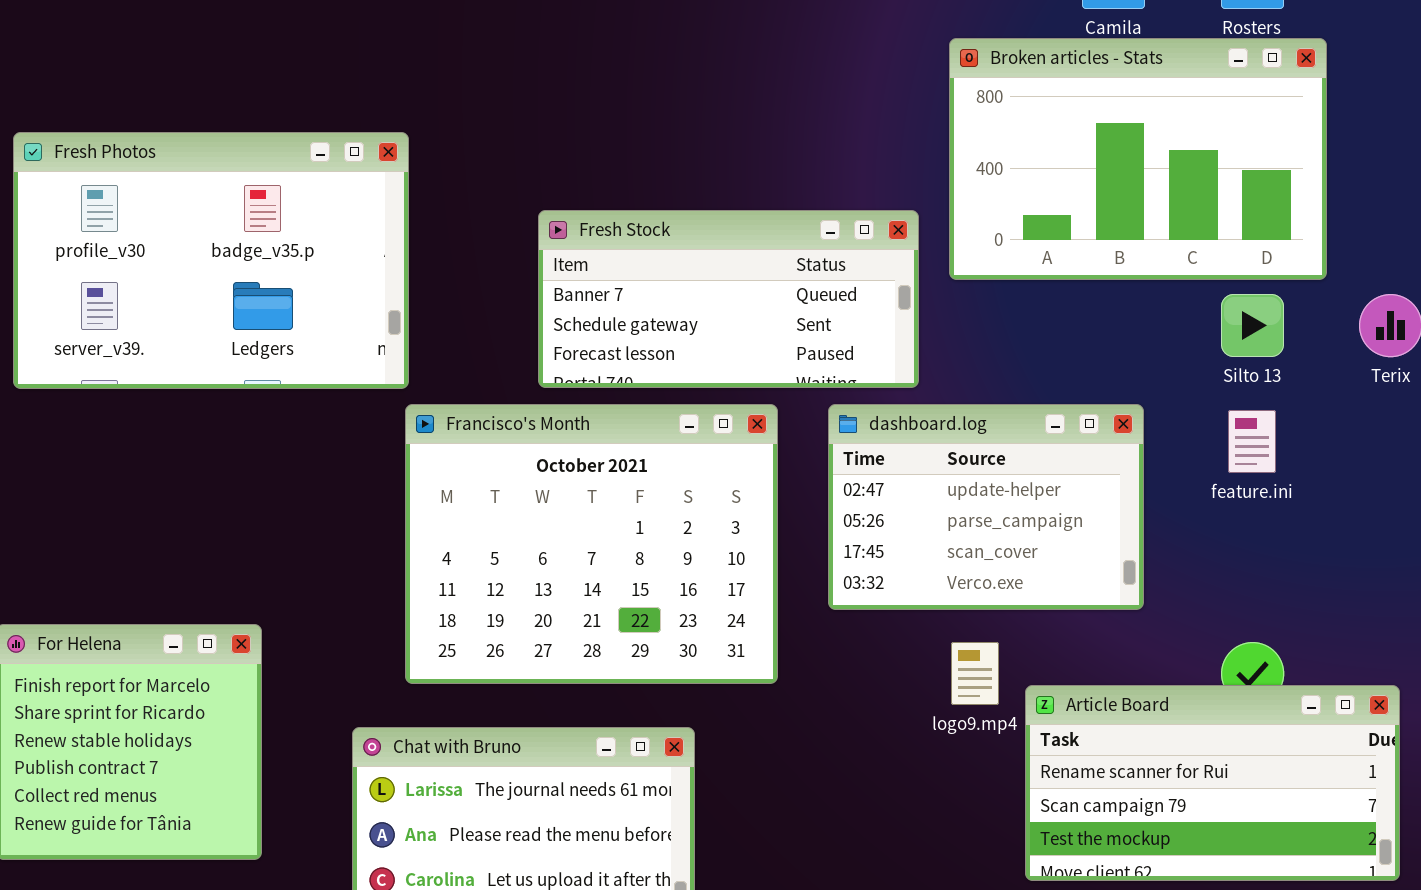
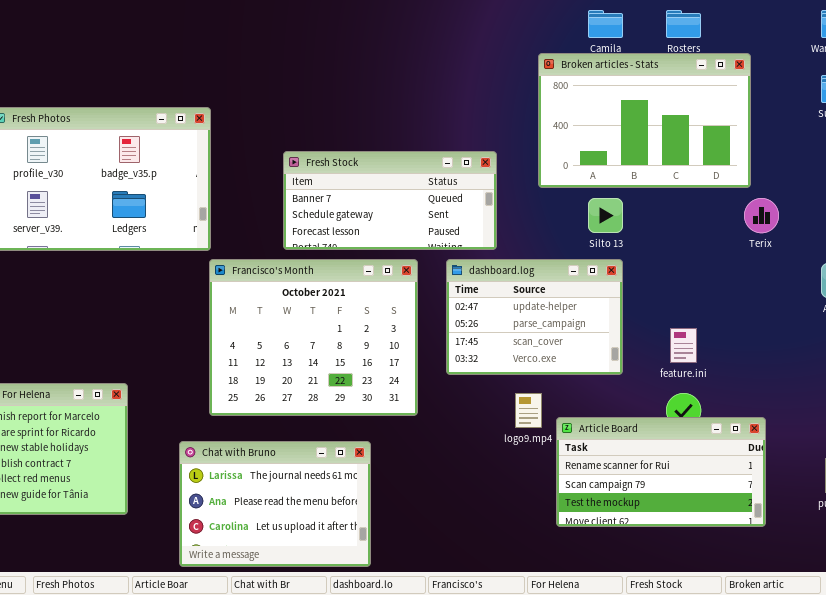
Broken articles - Stats: [949,38,1327,280] -> [538,53,751,188], moved
Silto 13: [1221,294,1284,357] -> [588,198,623,233], moved
feature.ini: [1228,410,1276,473] -> [670,328,697,363], moved

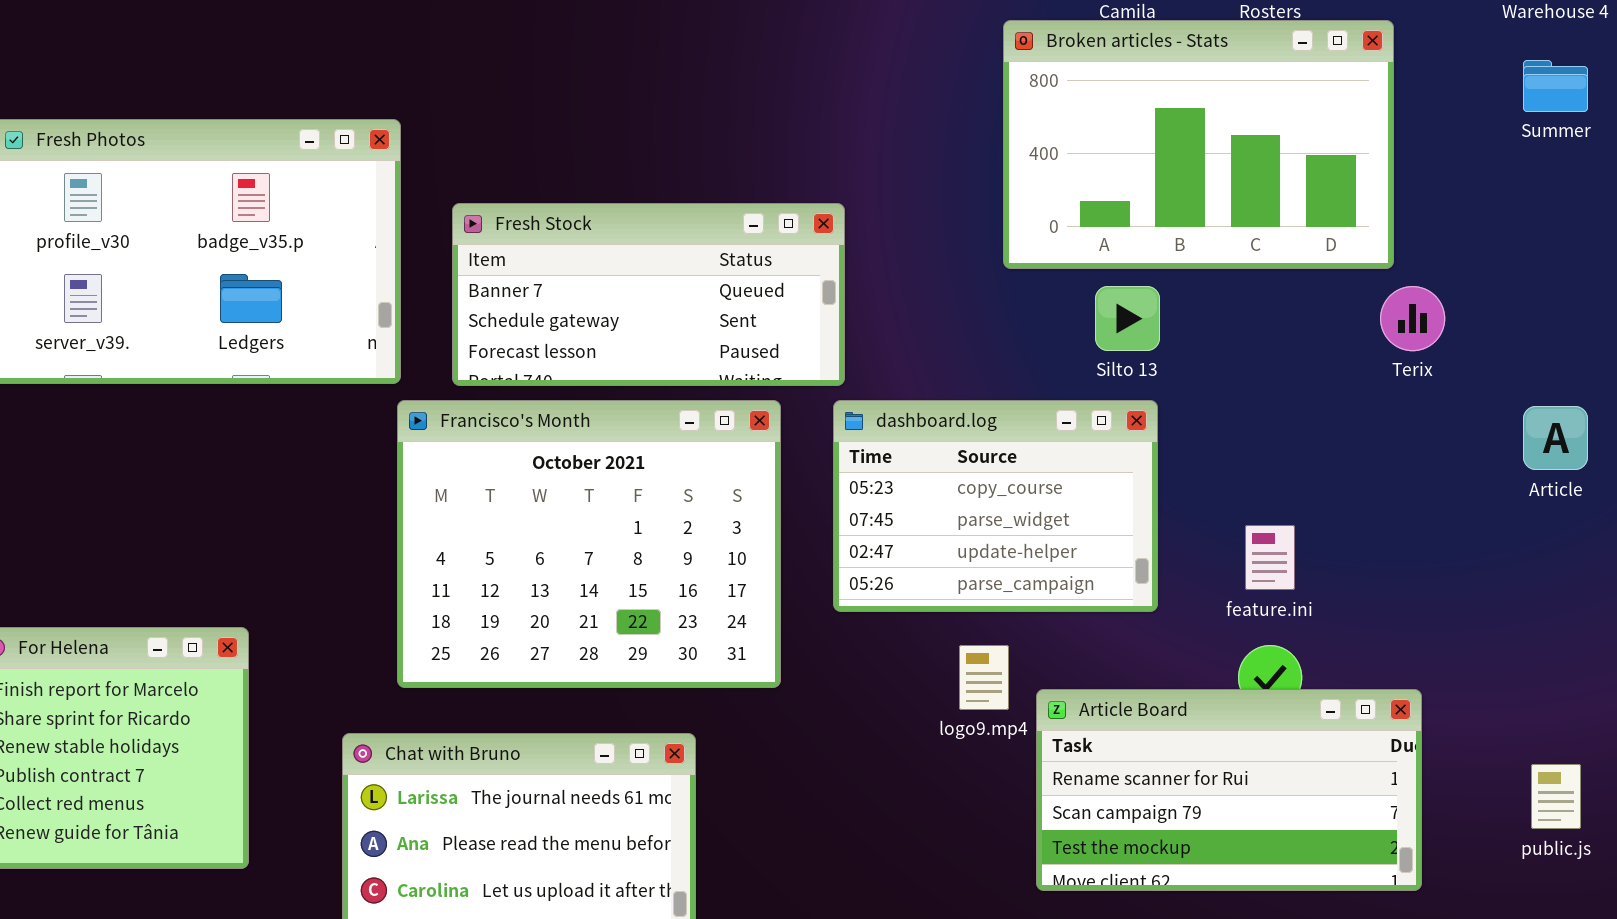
Fresh Stock: [283,151,497,250] -> [452,203,845,386], moved
dashboard.log: [446,259,623,375] -> [833,400,1158,612], scrolled up 2 rows

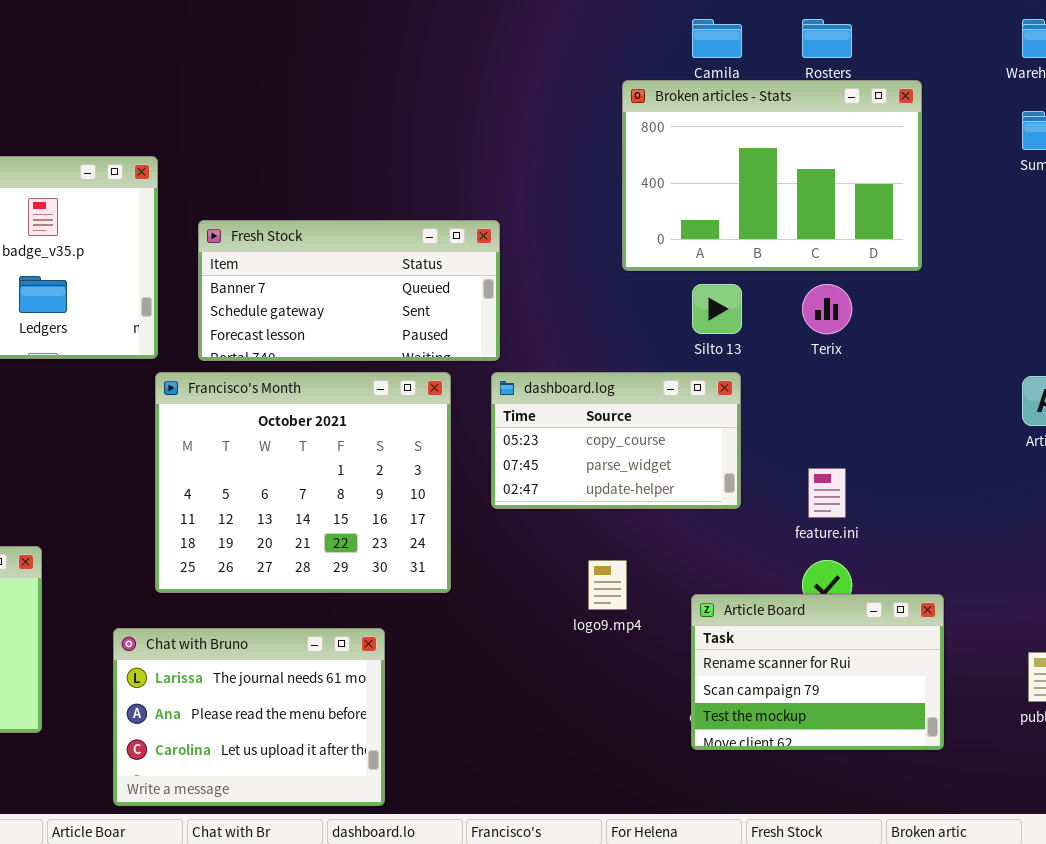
Terix: [1380,286,1445,351] -> [802,284,852,334], moved
dashboard.log: [833,400,1158,612] -> [491,372,741,509], resized
Article Board: [1036,689,1422,891] -> [691,594,944,750], resized

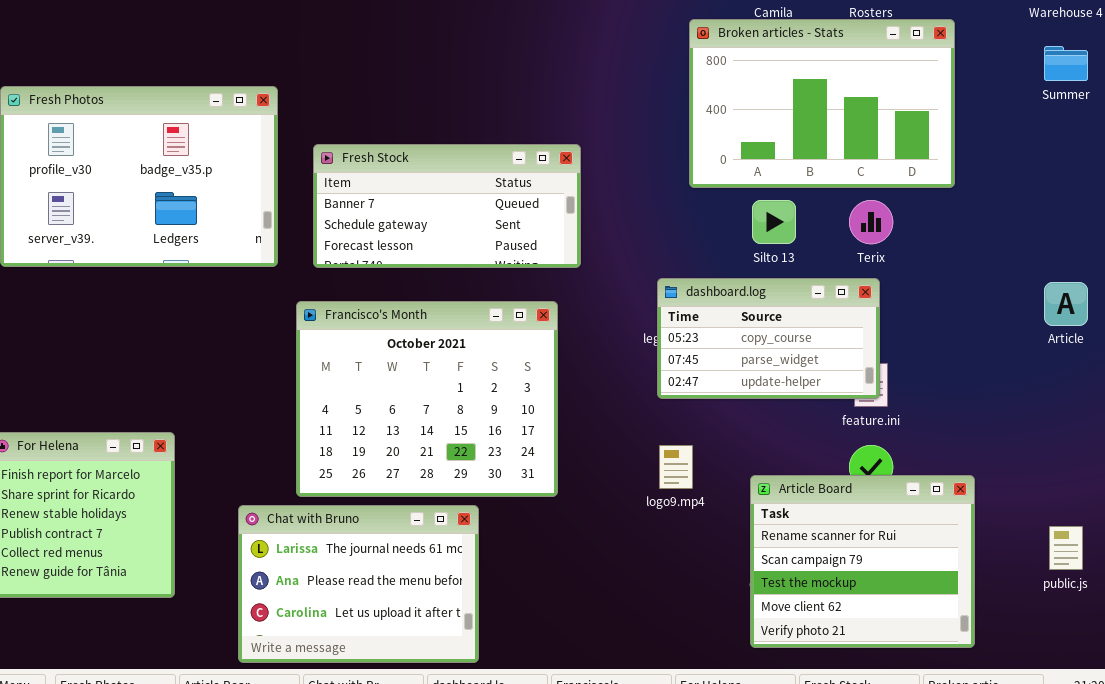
Francisco's Month: [155,372,451,593] -> [296,301,558,497], moved
dashboard.log: [491,372,741,509] -> [657,278,880,399], moved
Article Board: [691,594,944,750] -> [750,475,975,648], resized

